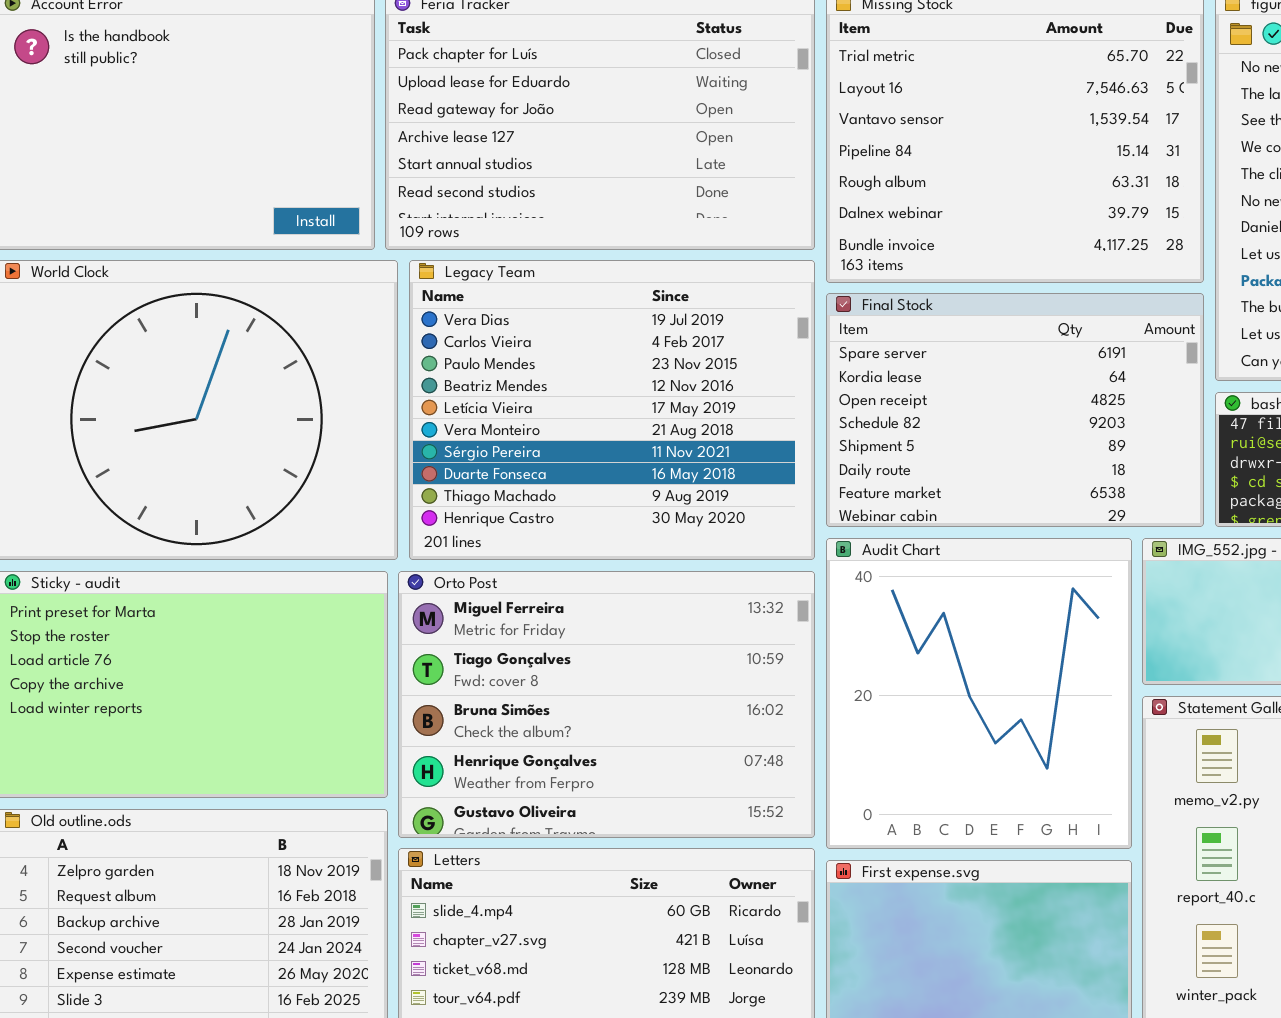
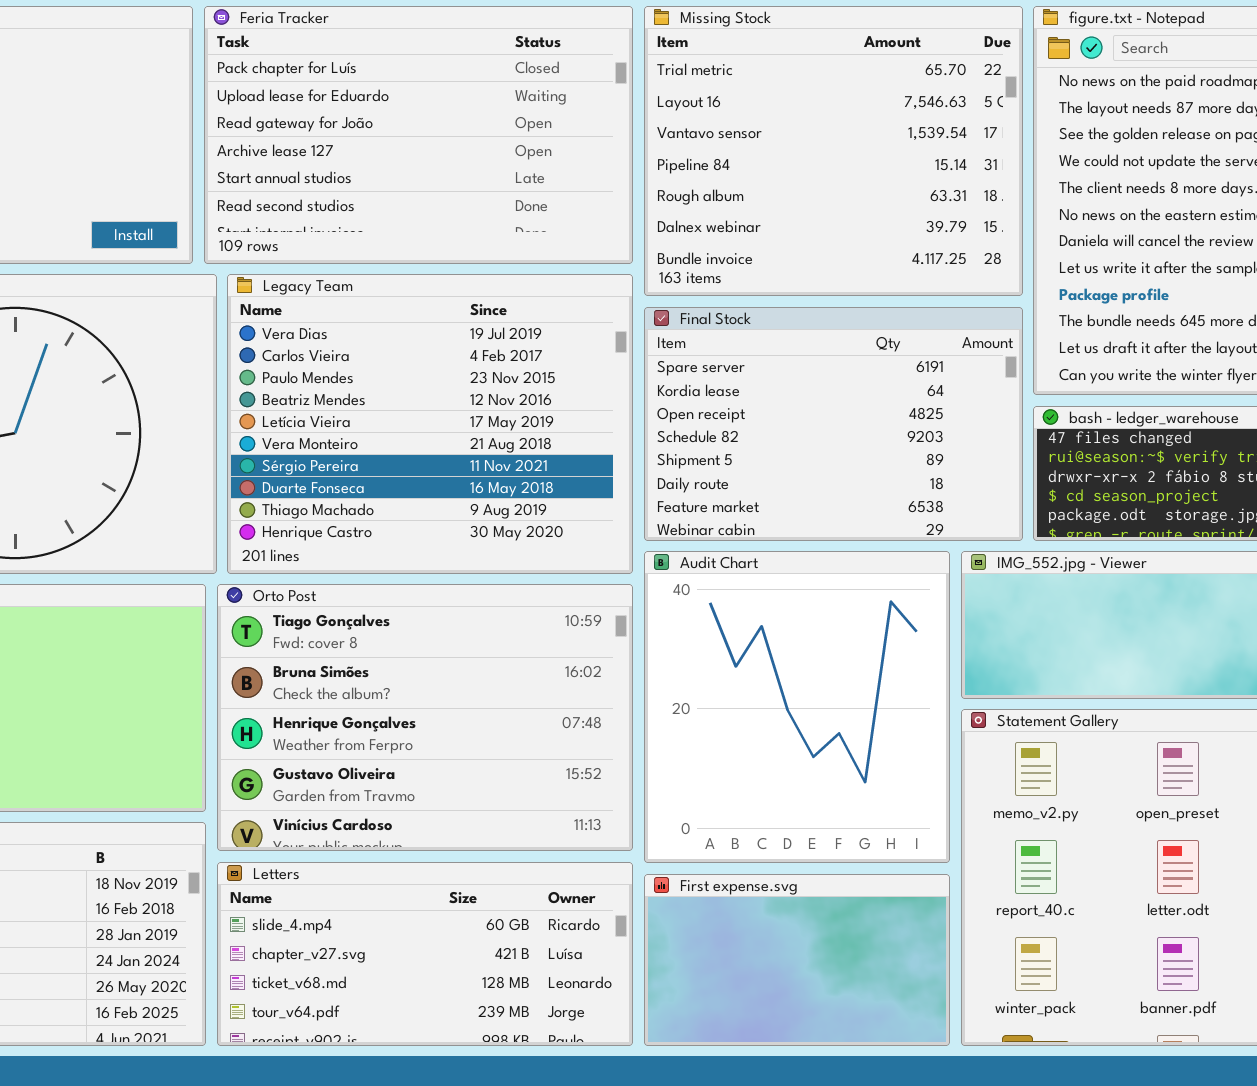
Orto Post: [398,571,815,838] -> [217,584,633,851], scrolled down 1 row

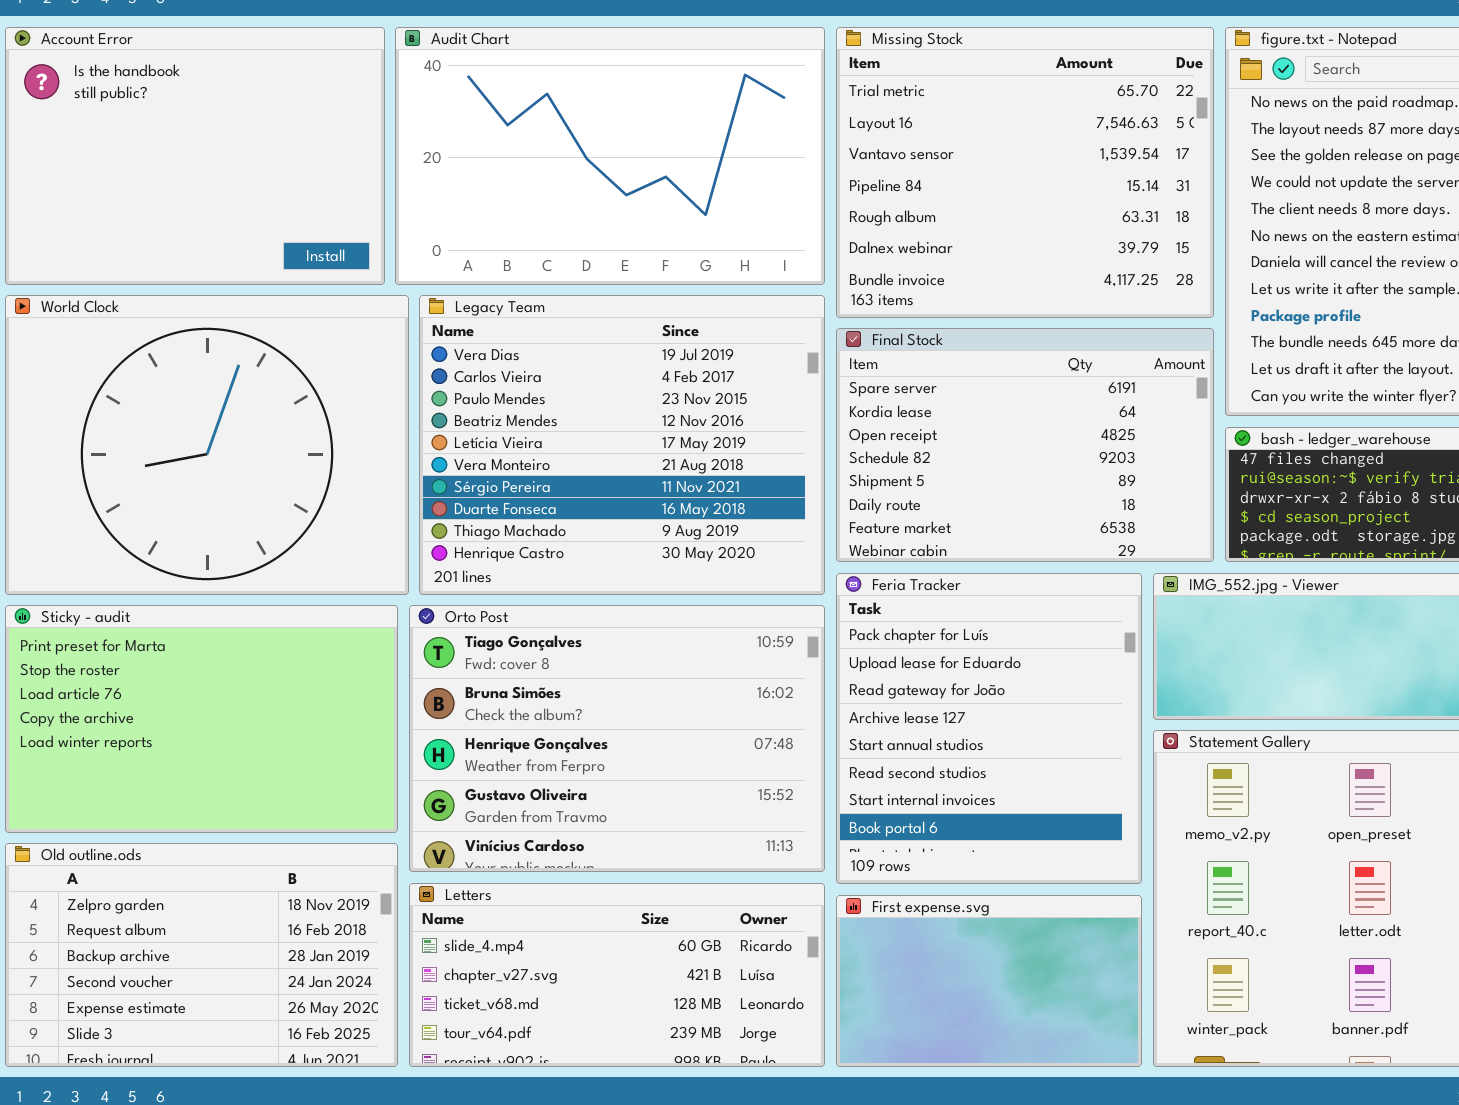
Feria Tracker: [204,6,633,264] -> [836,573,1142,884], moved, resized
Audit Chart: [644,551,950,863] -> [395,27,825,285], moved, resized

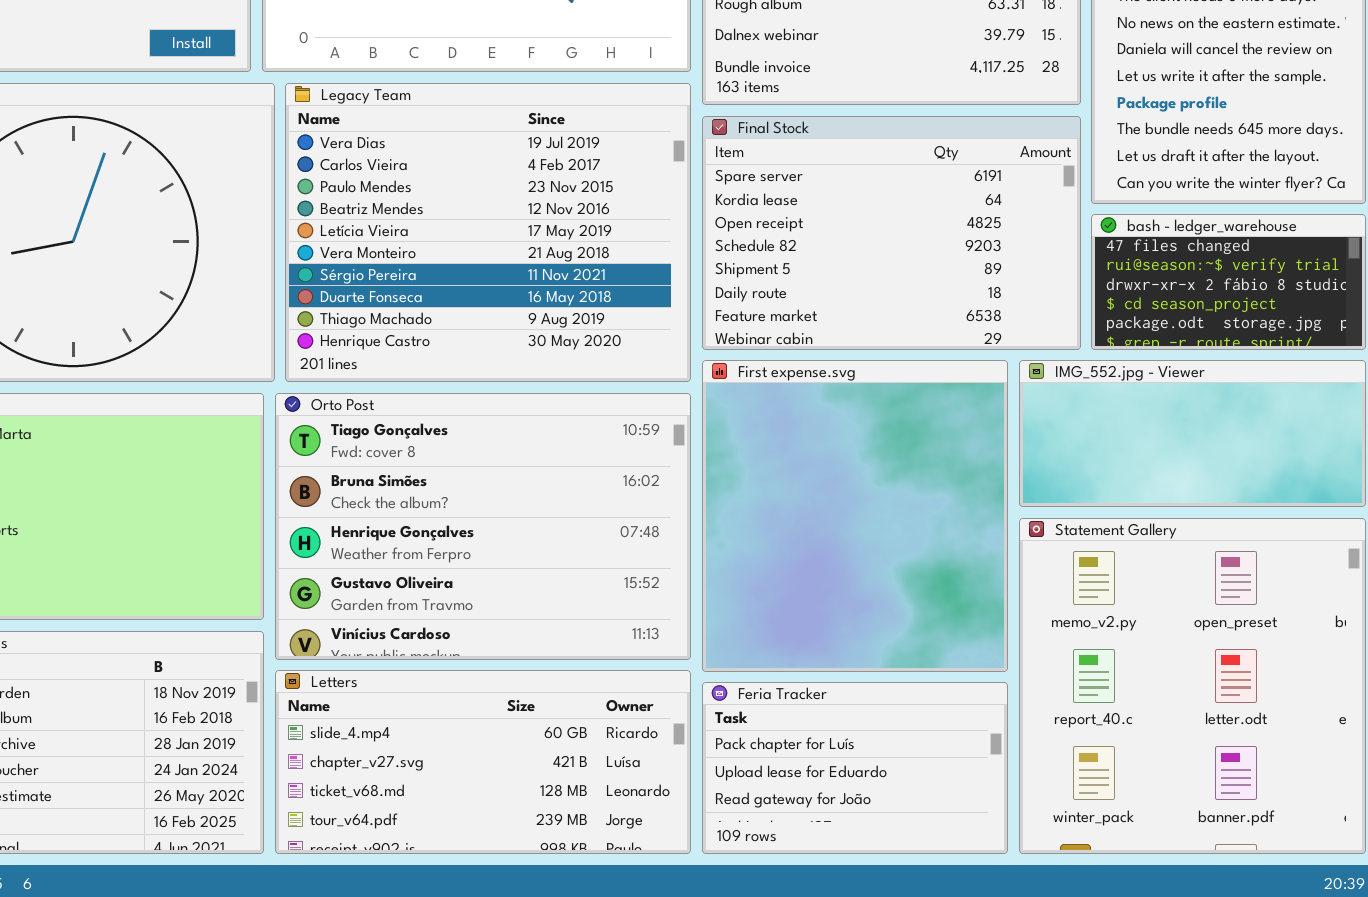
Feria Tracker: [836,573,1142,884] -> [702,682,1008,854], moved, resized
First expense.svg: [836,895,1142,1067] -> [702,360,1008,672], moved, resized

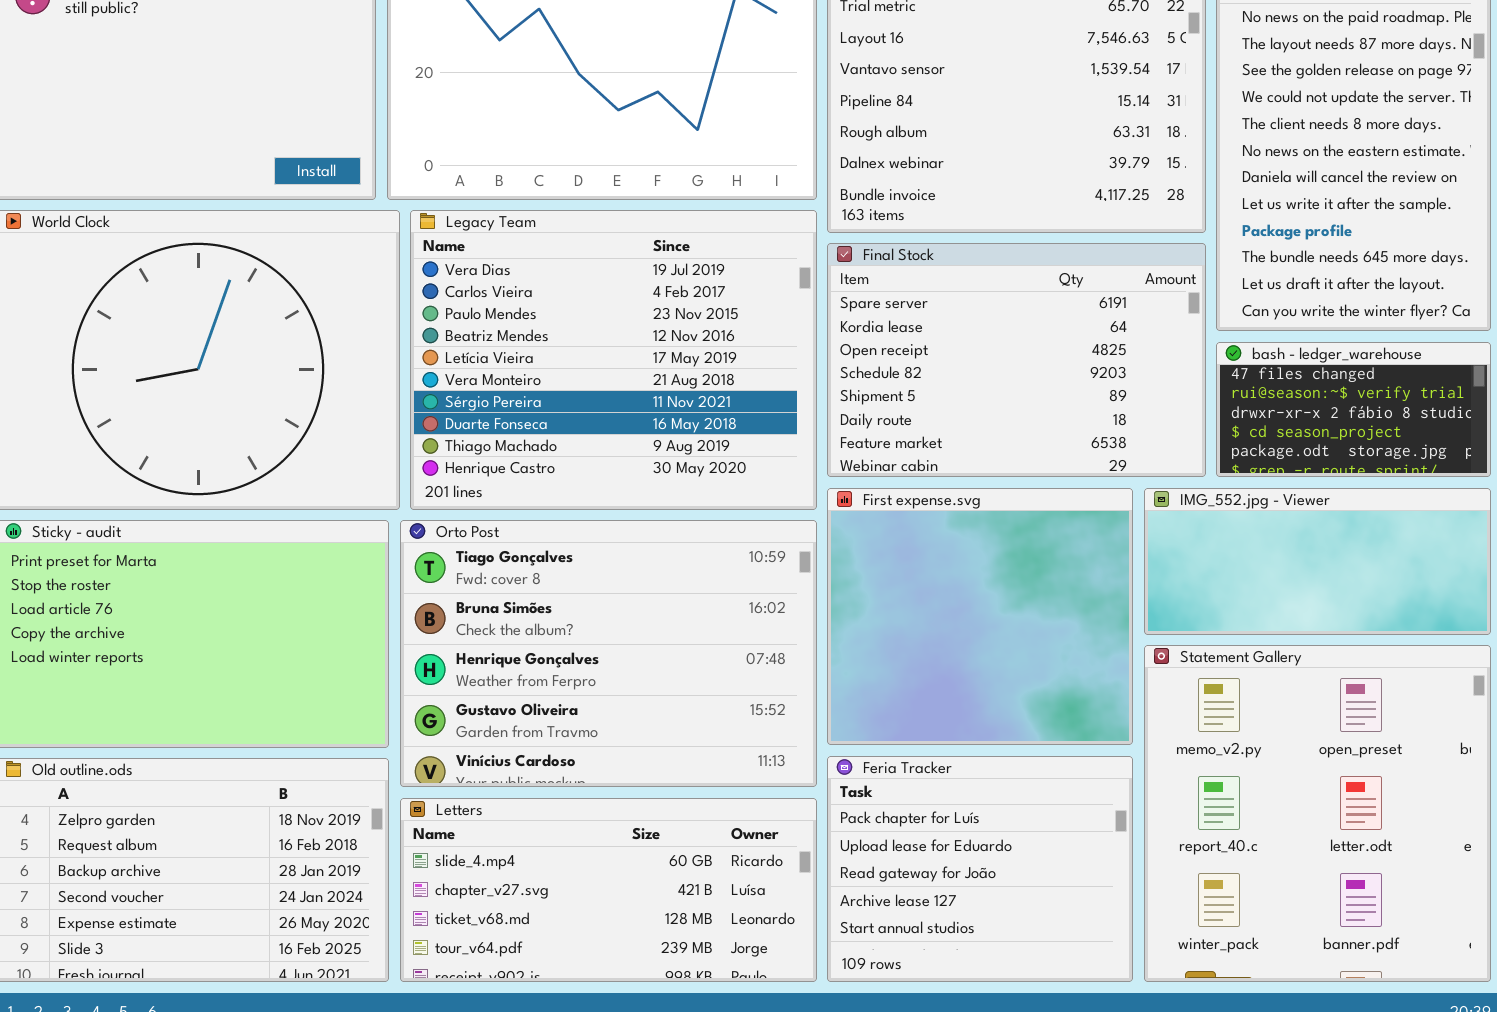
First expense.svg: [702,360,1008,672] -> [827,488,1133,745], resized
Feria Tracker: [702,682,1008,854] -> [827,756,1133,982], resized

